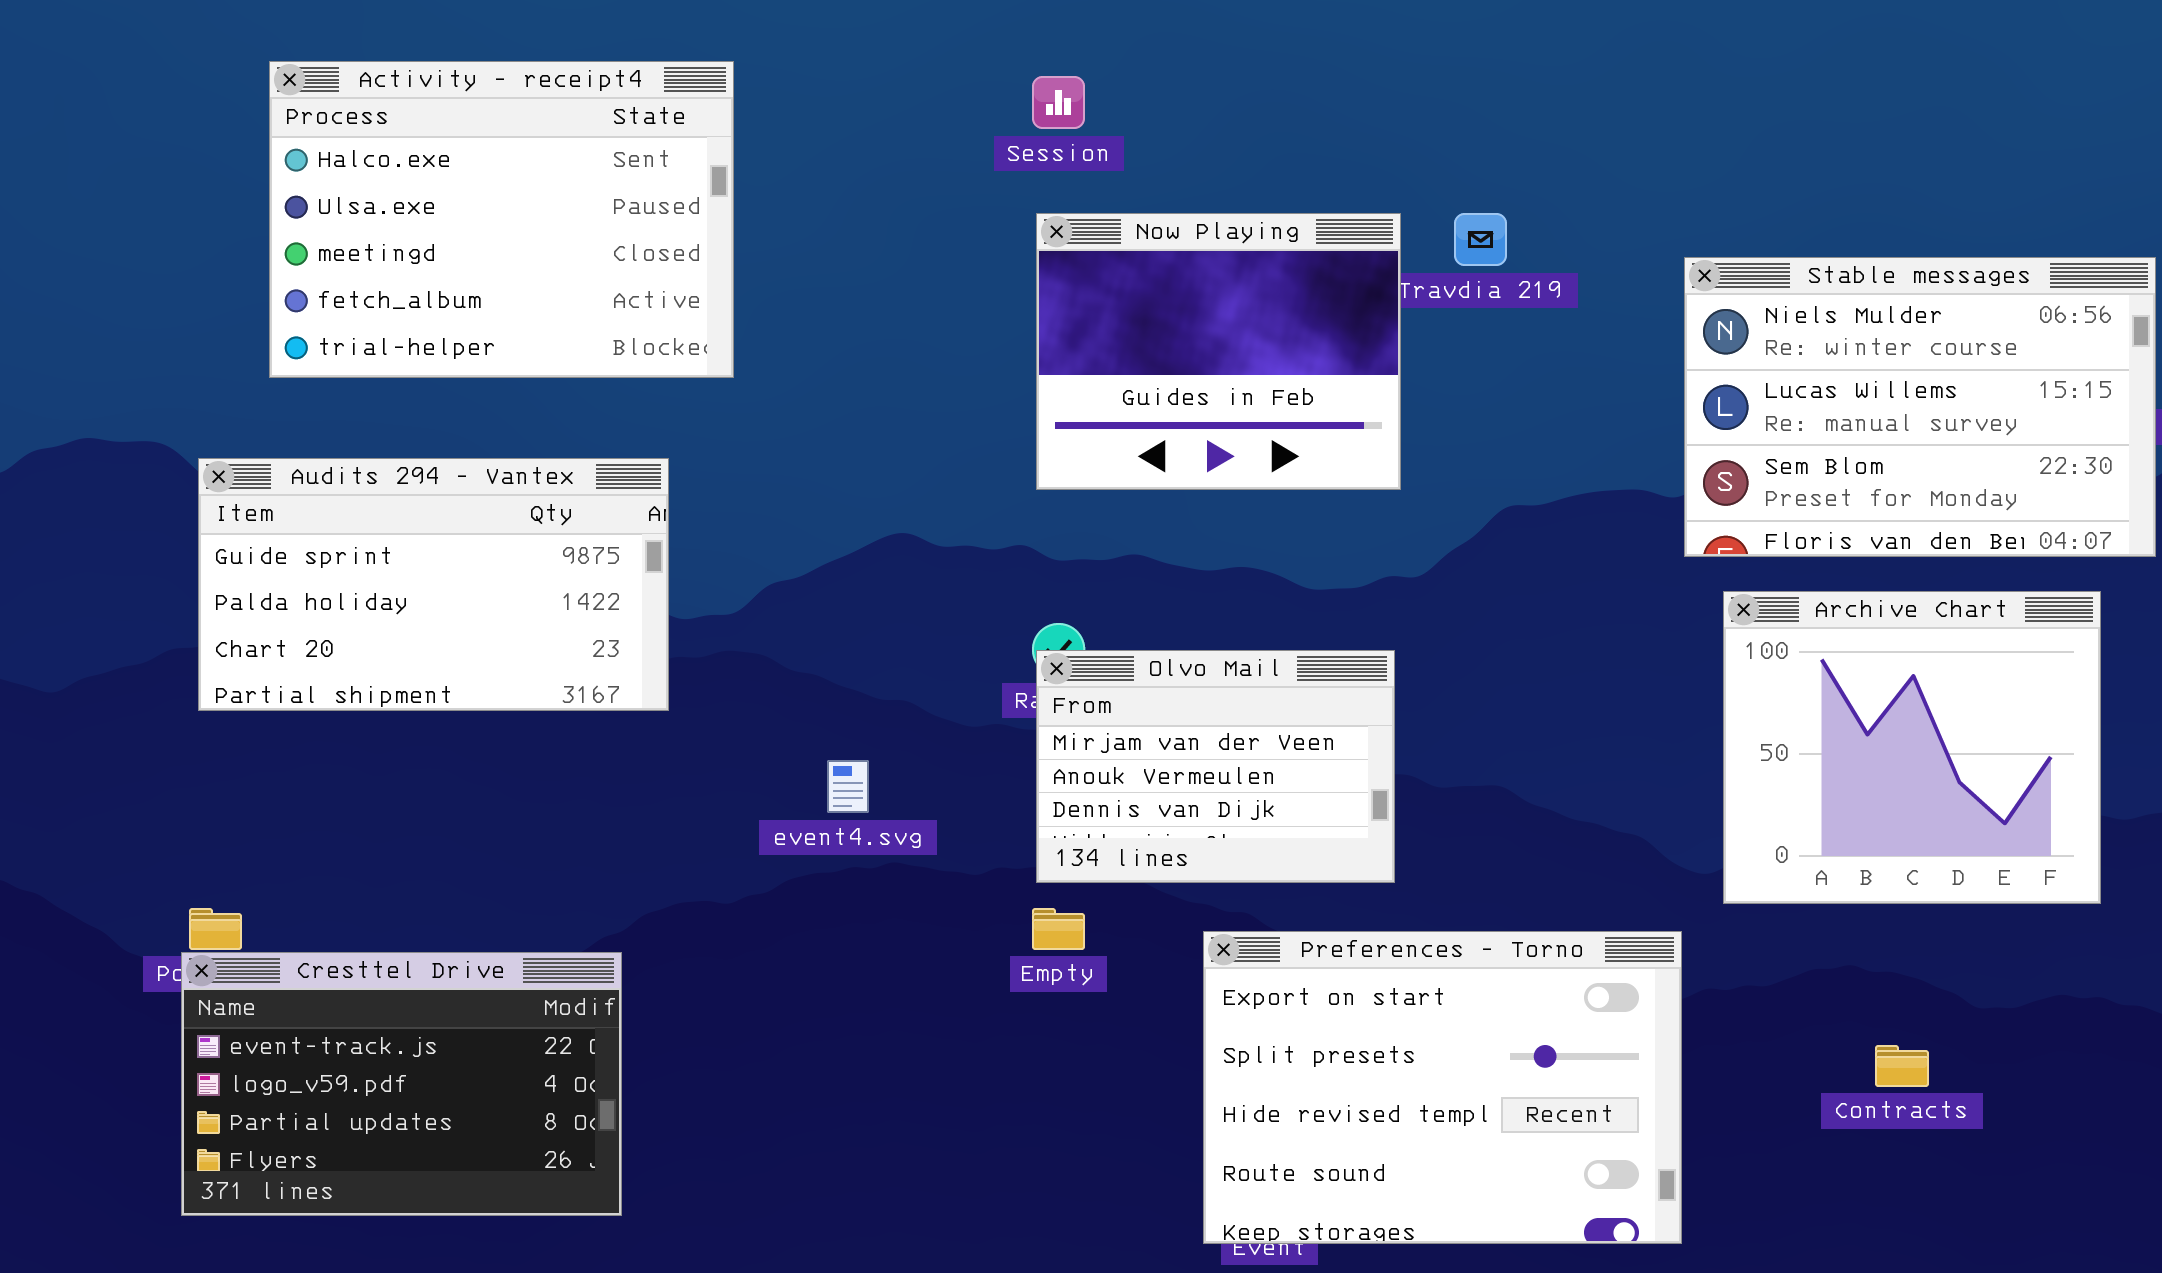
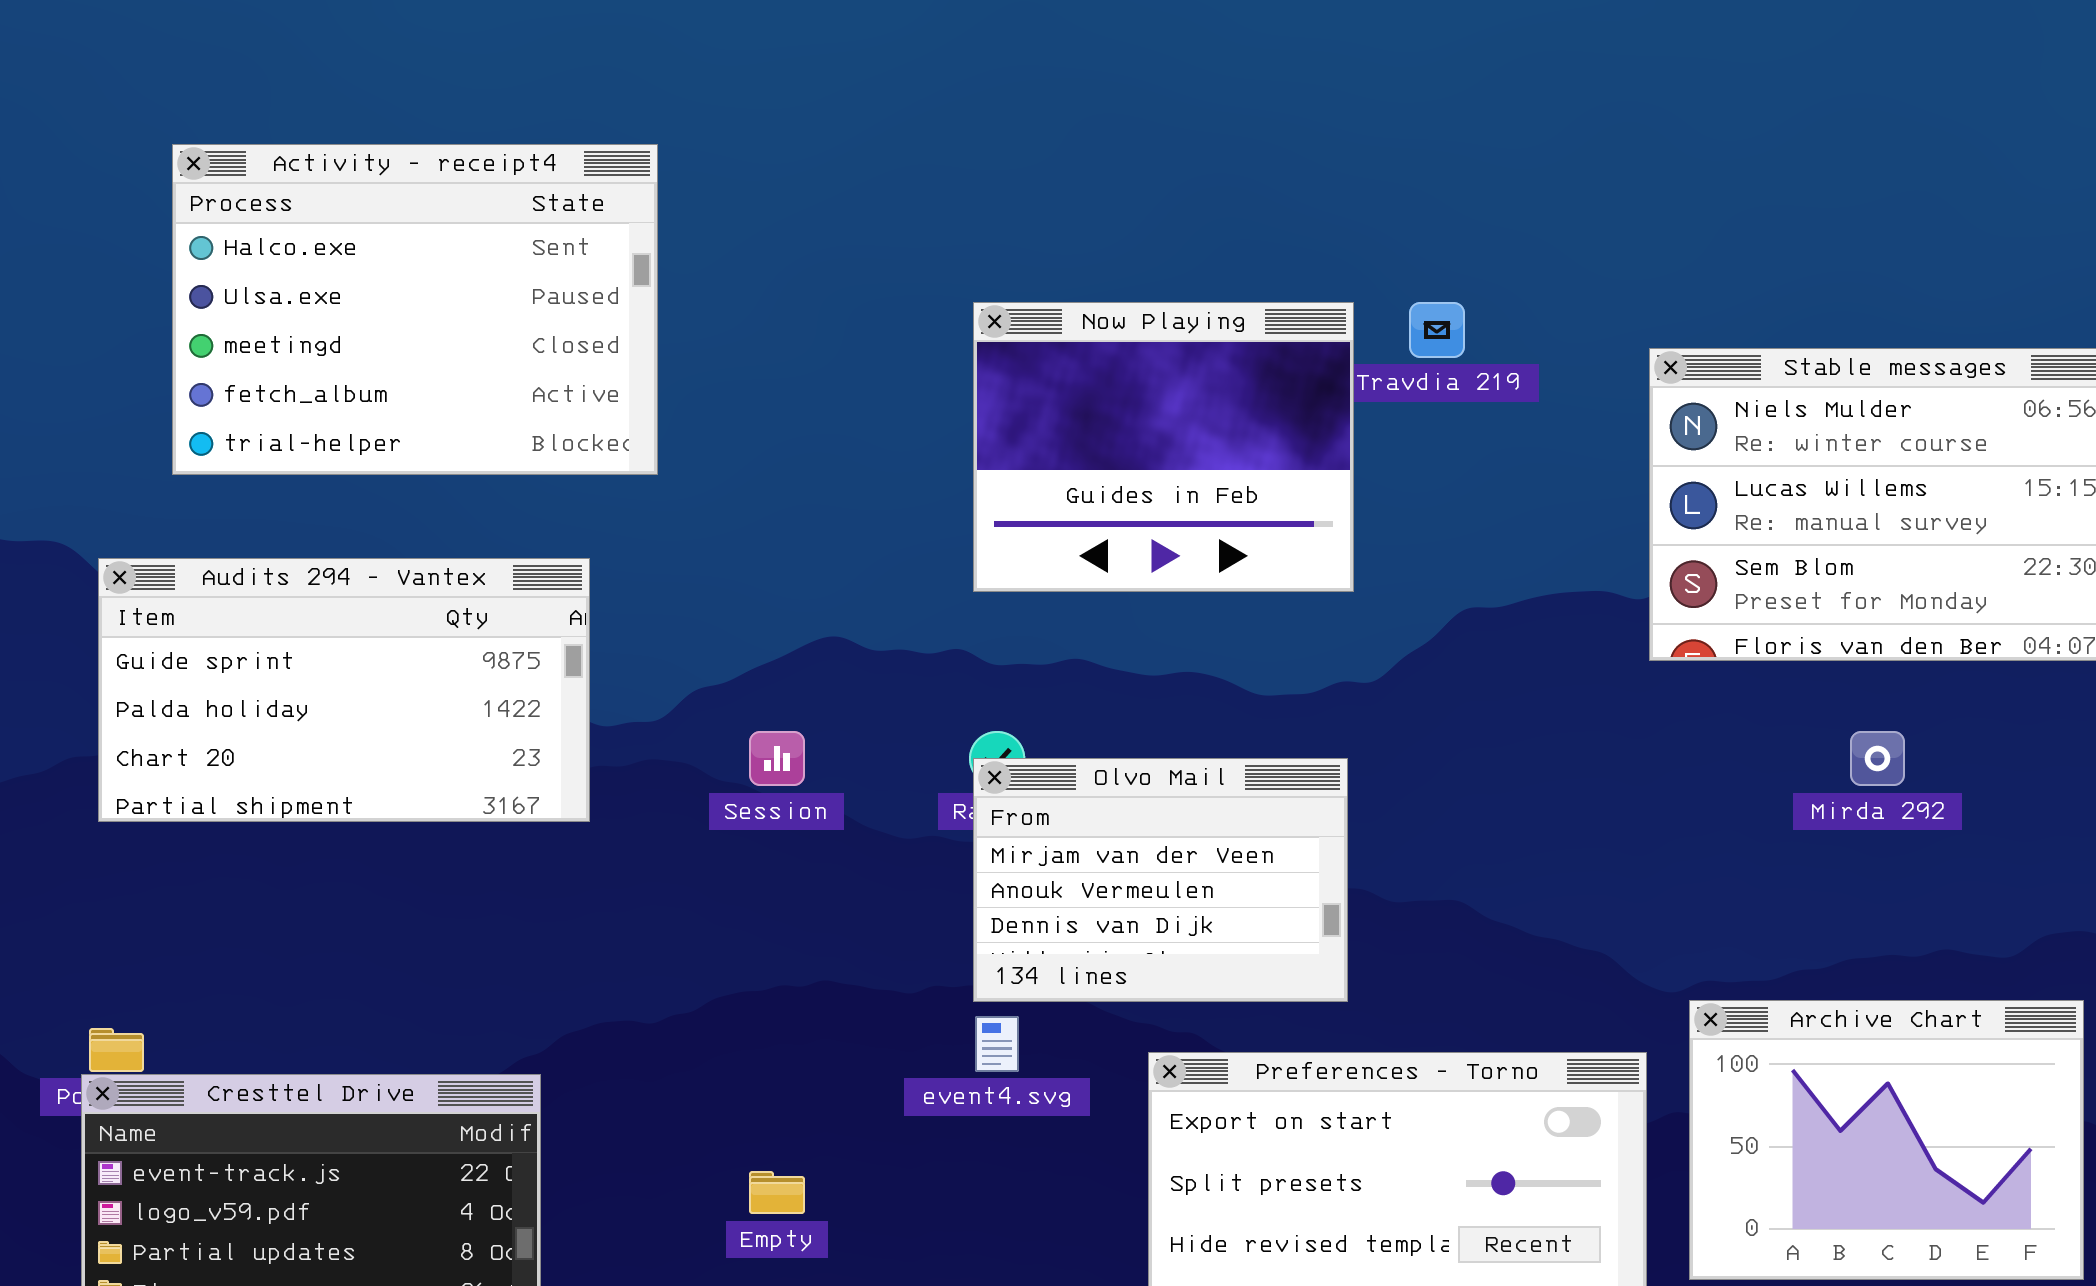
Session: [1032,76,1085,129] -> [749,731,805,786], moved
Archive Chart: [1723,591,2101,904] -> [1689,1000,2084,1280], moved, resized
event4.svg: [827,760,869,813] -> [975,1016,1019,1072], moved
Empty: [1032,908,1085,950] -> [749,1171,805,1214], moved

